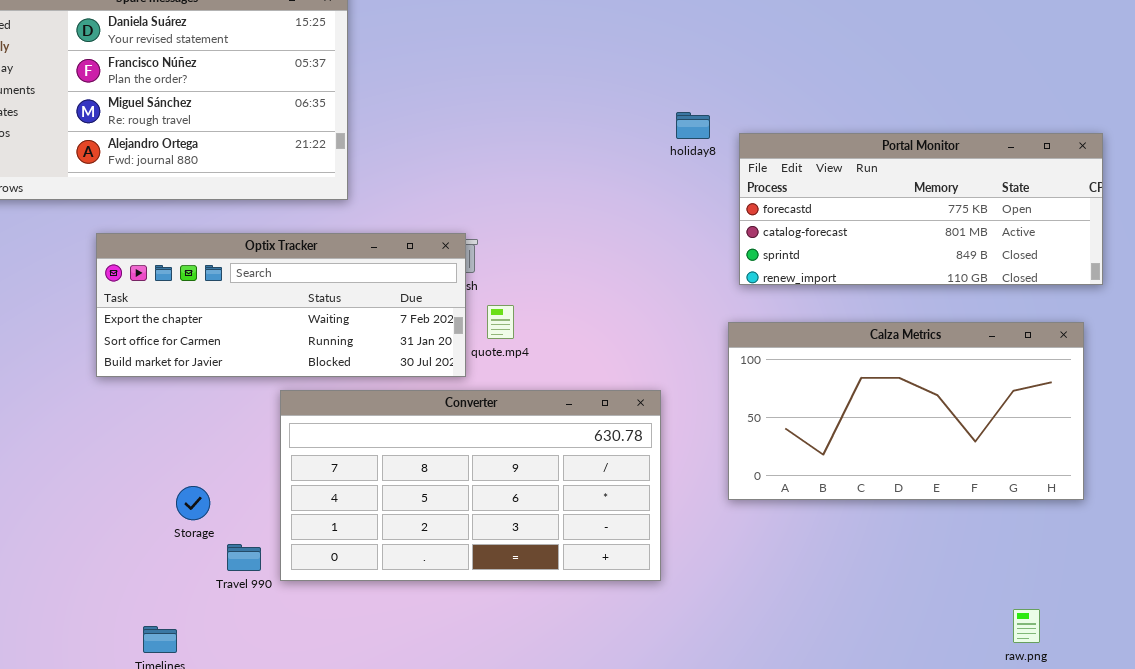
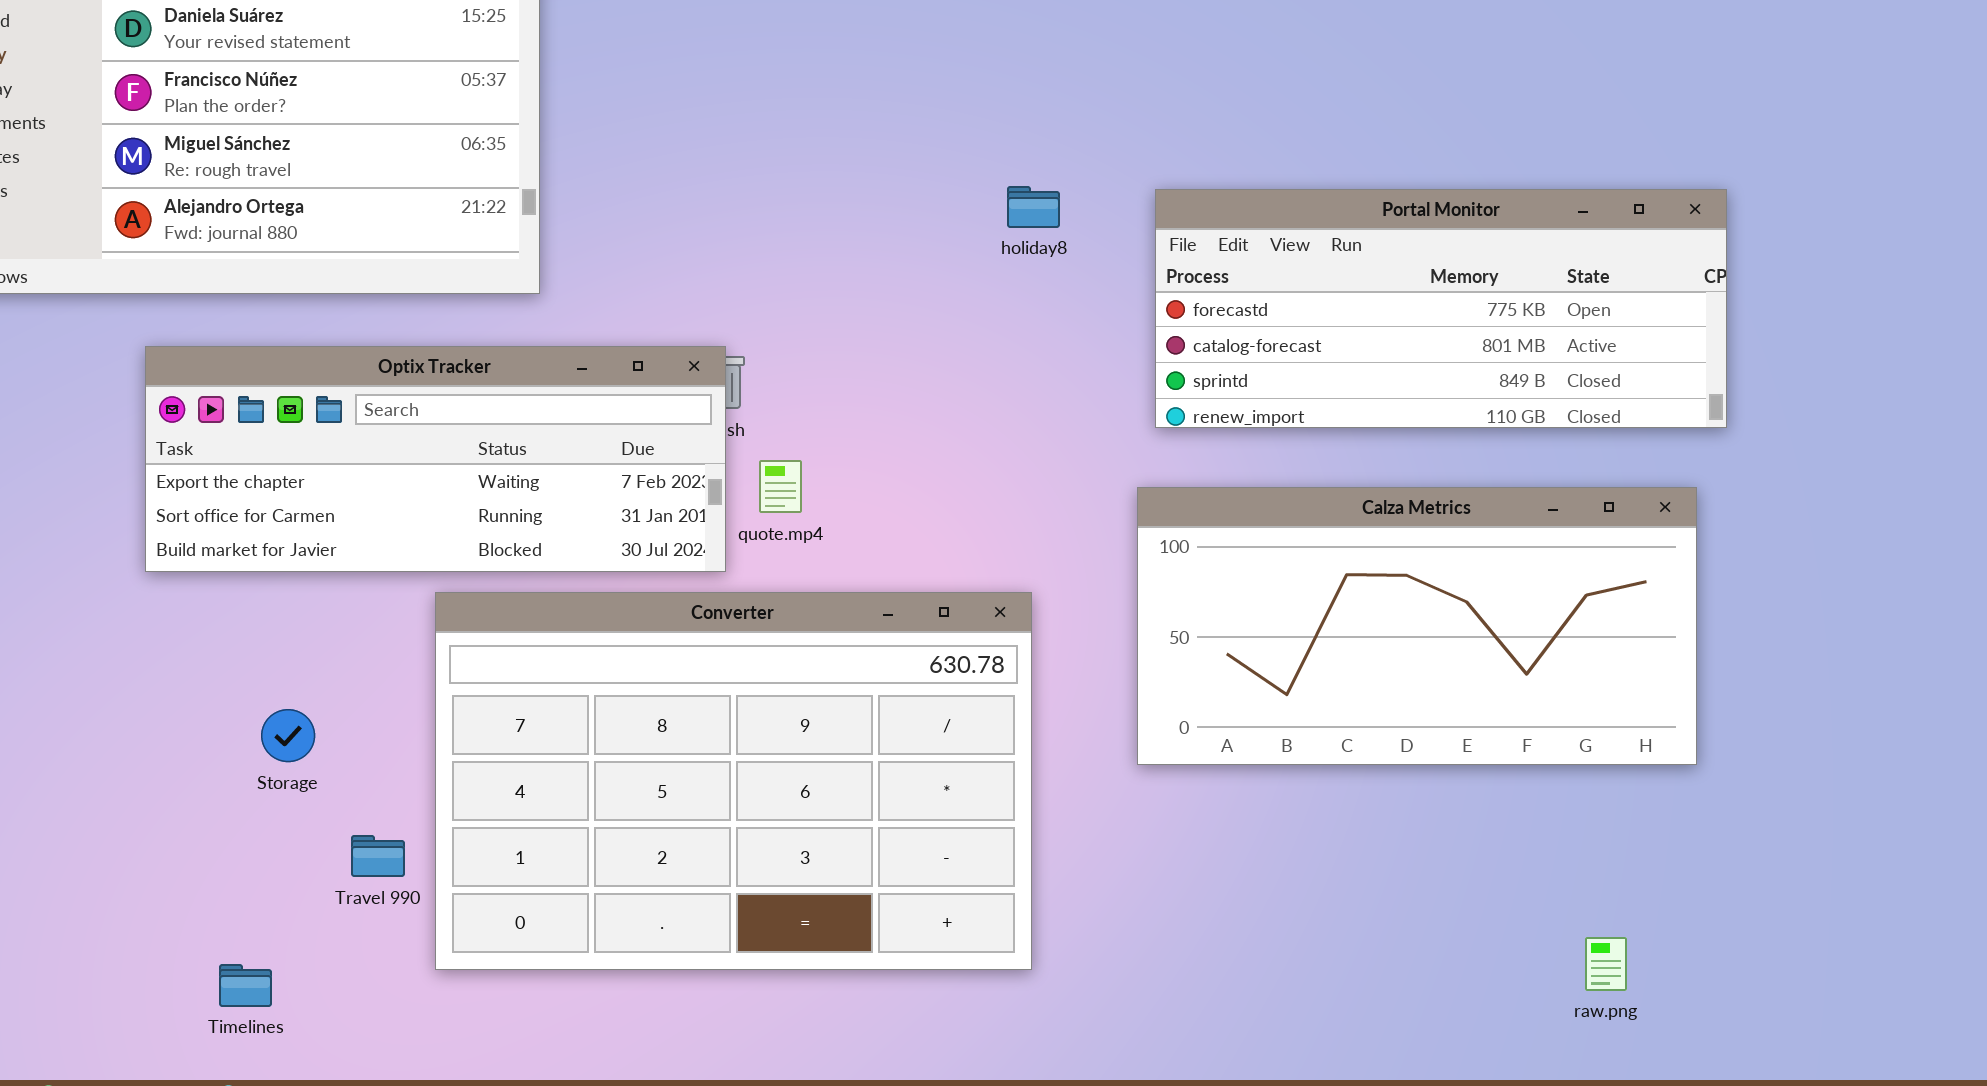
holiday8: [676,112,710,139] -> [1007,186,1060,228], moved
Converter: [280,390,661,581] -> [435,592,1032,970], resized
Storage: [176,486,210,520] -> [261,709,315,762], moved

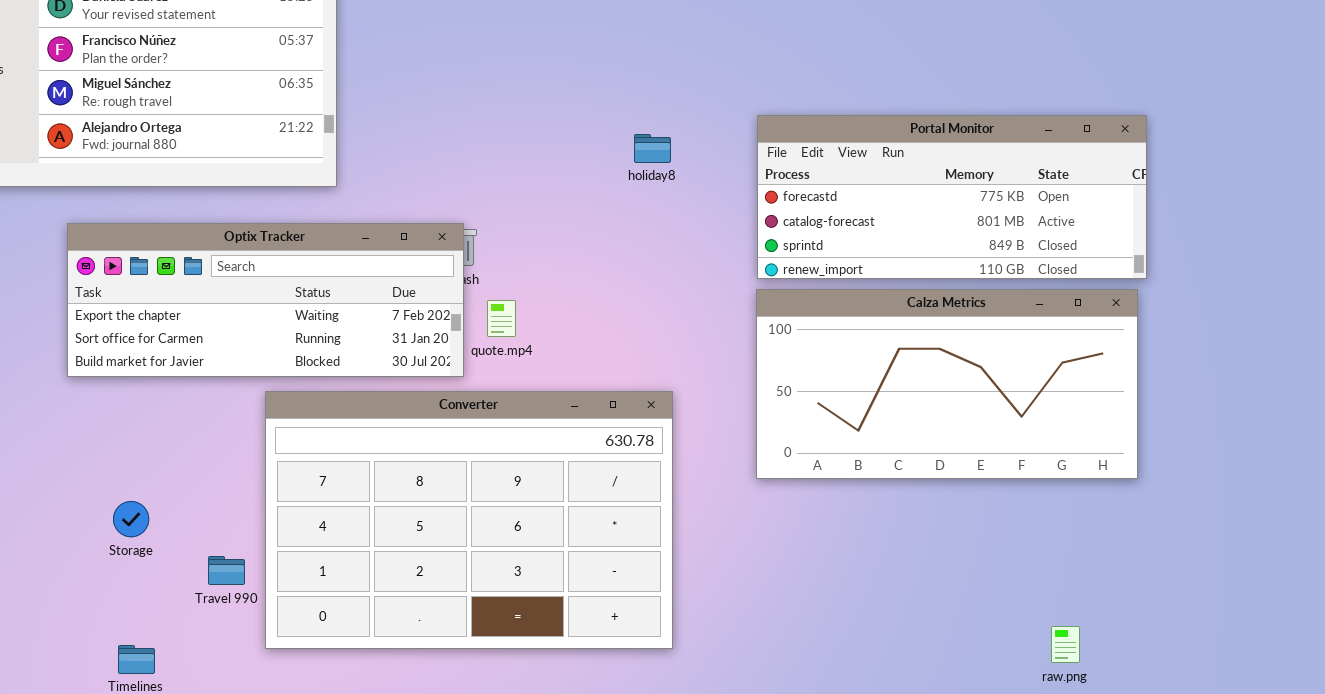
holiday8: [1007,186,1060,228] -> [634,134,671,163], moved
Calza Metrics: [1137,487,1697,765] -> [756,289,1138,479], moved
Storage: [261,709,315,762] -> [113,501,149,537], moved

